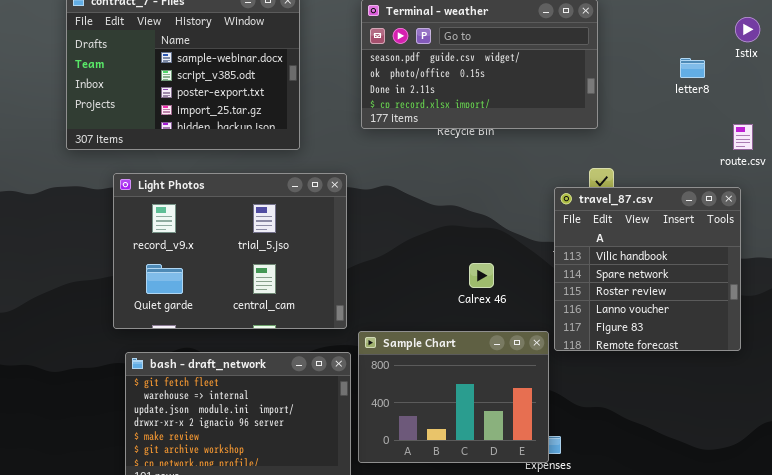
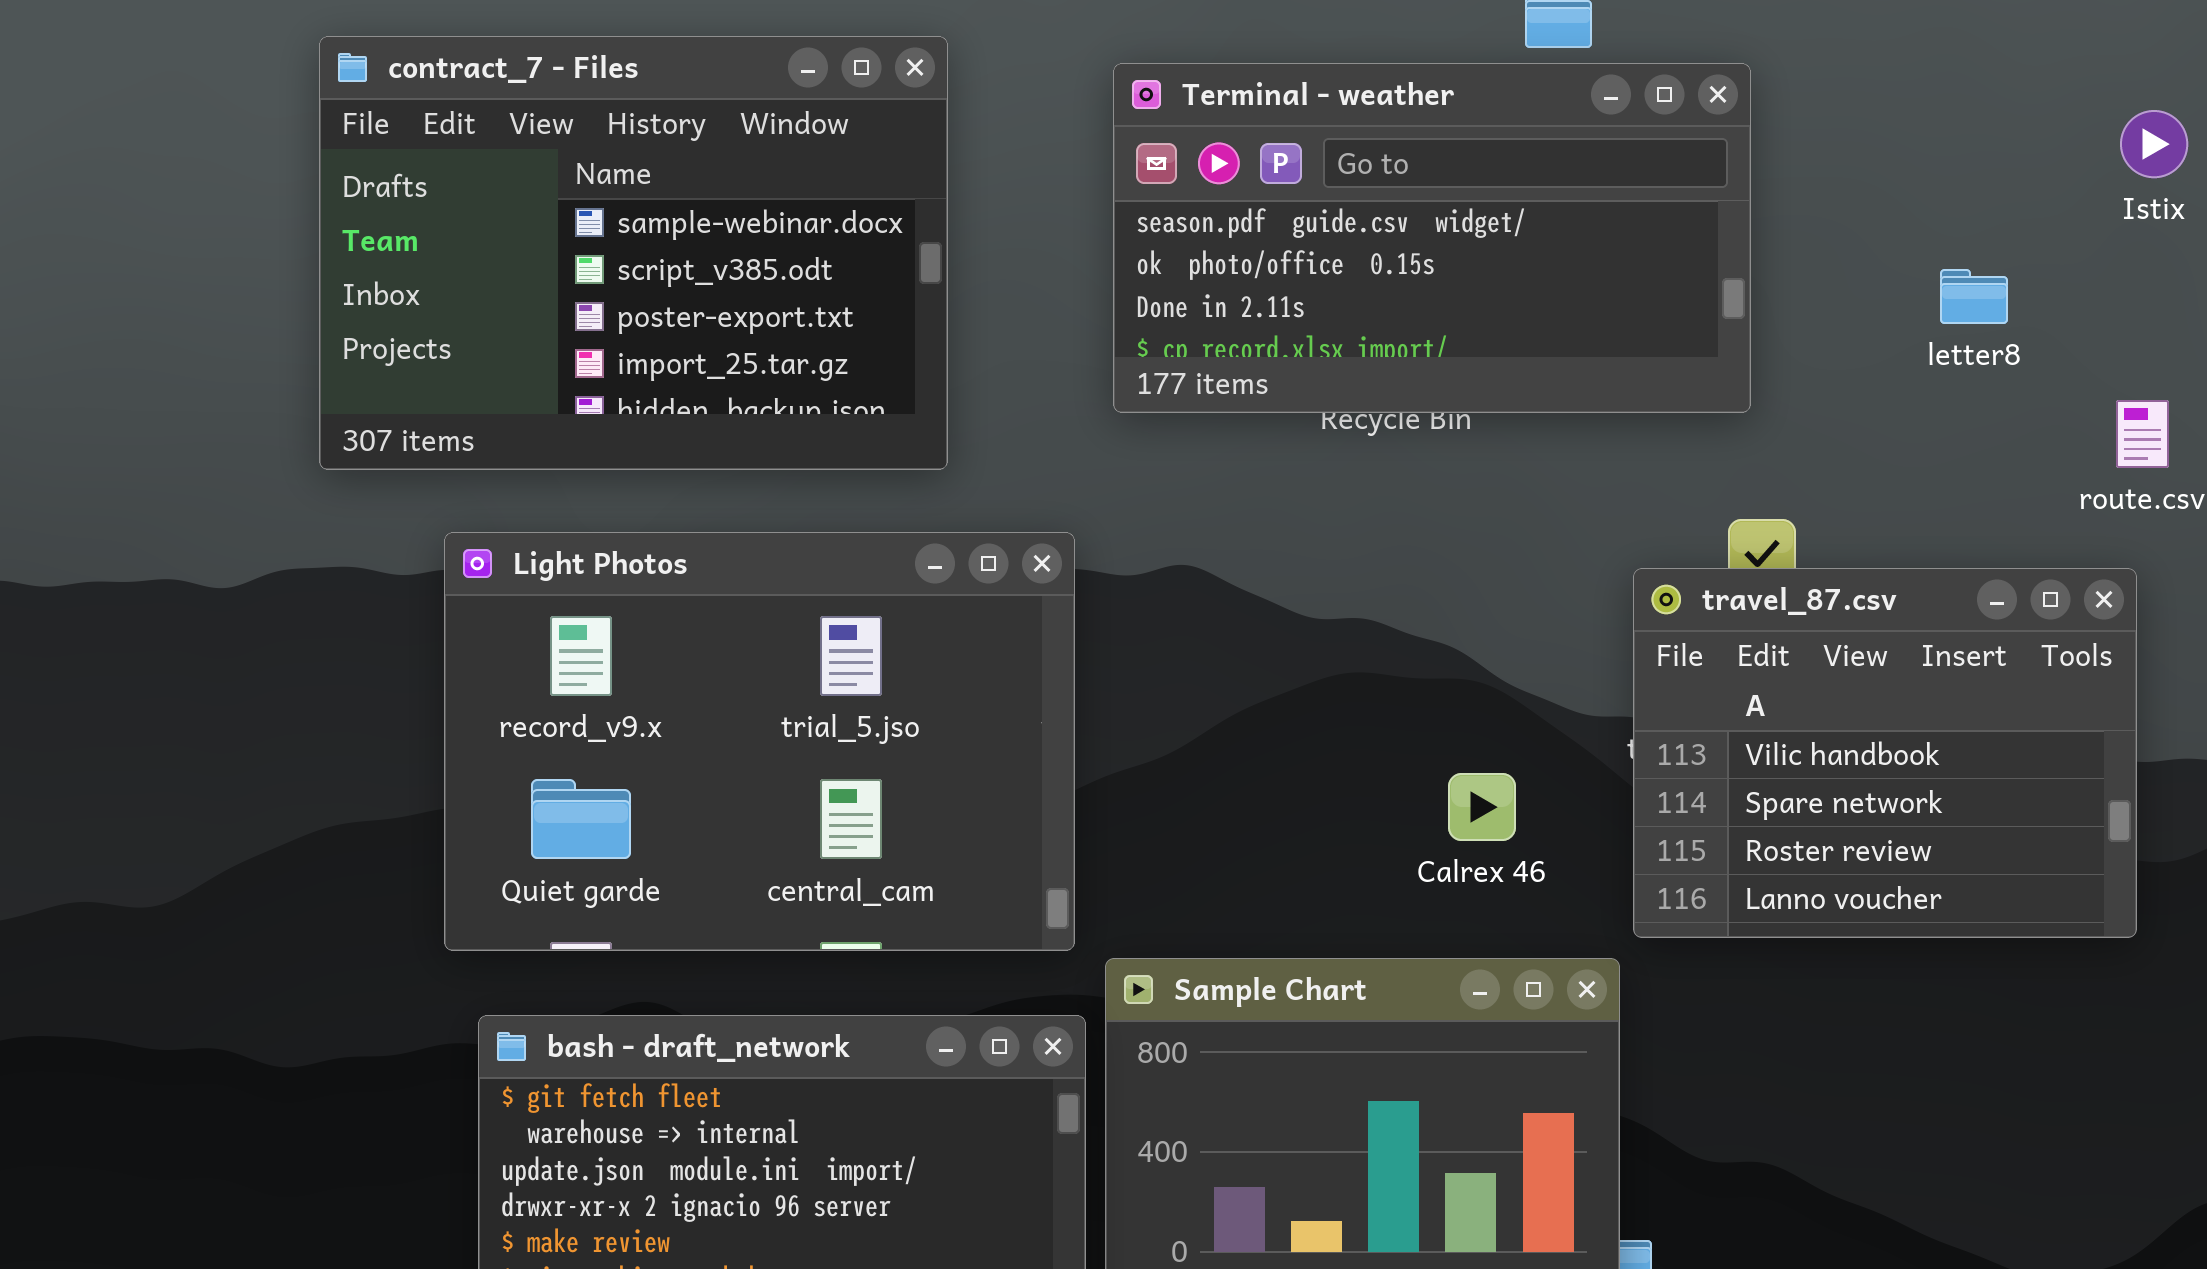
letter8: [680,58,705,78] -> [1940,269,2008,324], moved
travel_87.csv: [554,187,741,351] -> [1633,568,2137,938], resized
Calrex 46: [469,263,494,288] -> [1448,773,1516,841], moved

